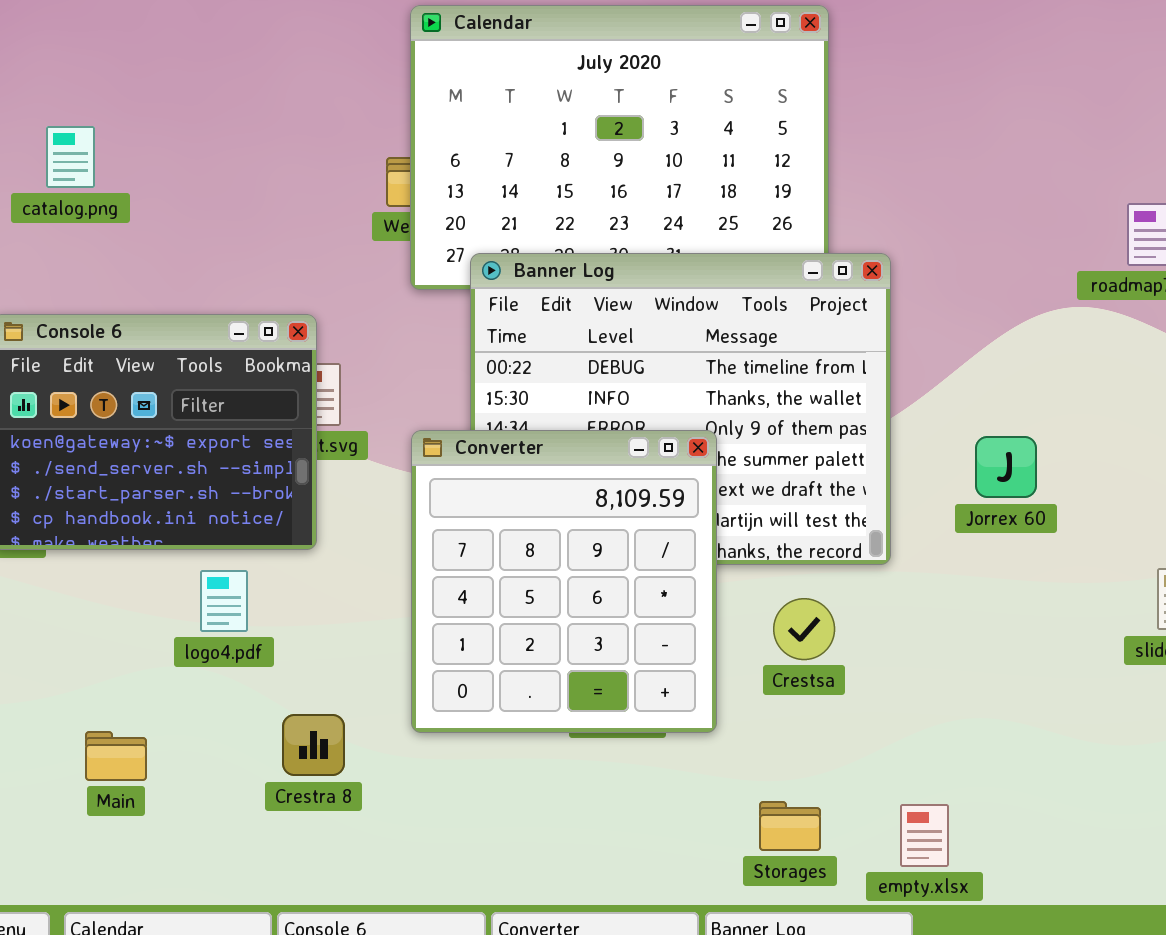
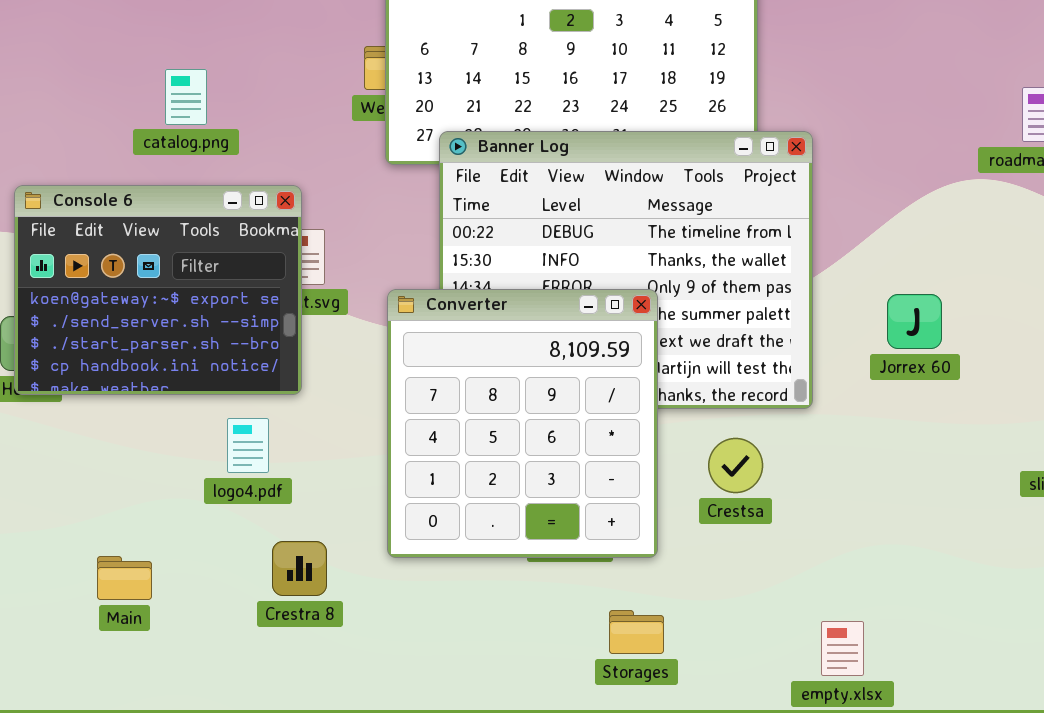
catalog.png: [46,126,95,188] -> [165,69,207,125], moved
logo4.pdf: [200,570,248,632] -> [227,418,269,473], moved
Storages: [759,801,821,851] -> [609,610,664,654], moved

